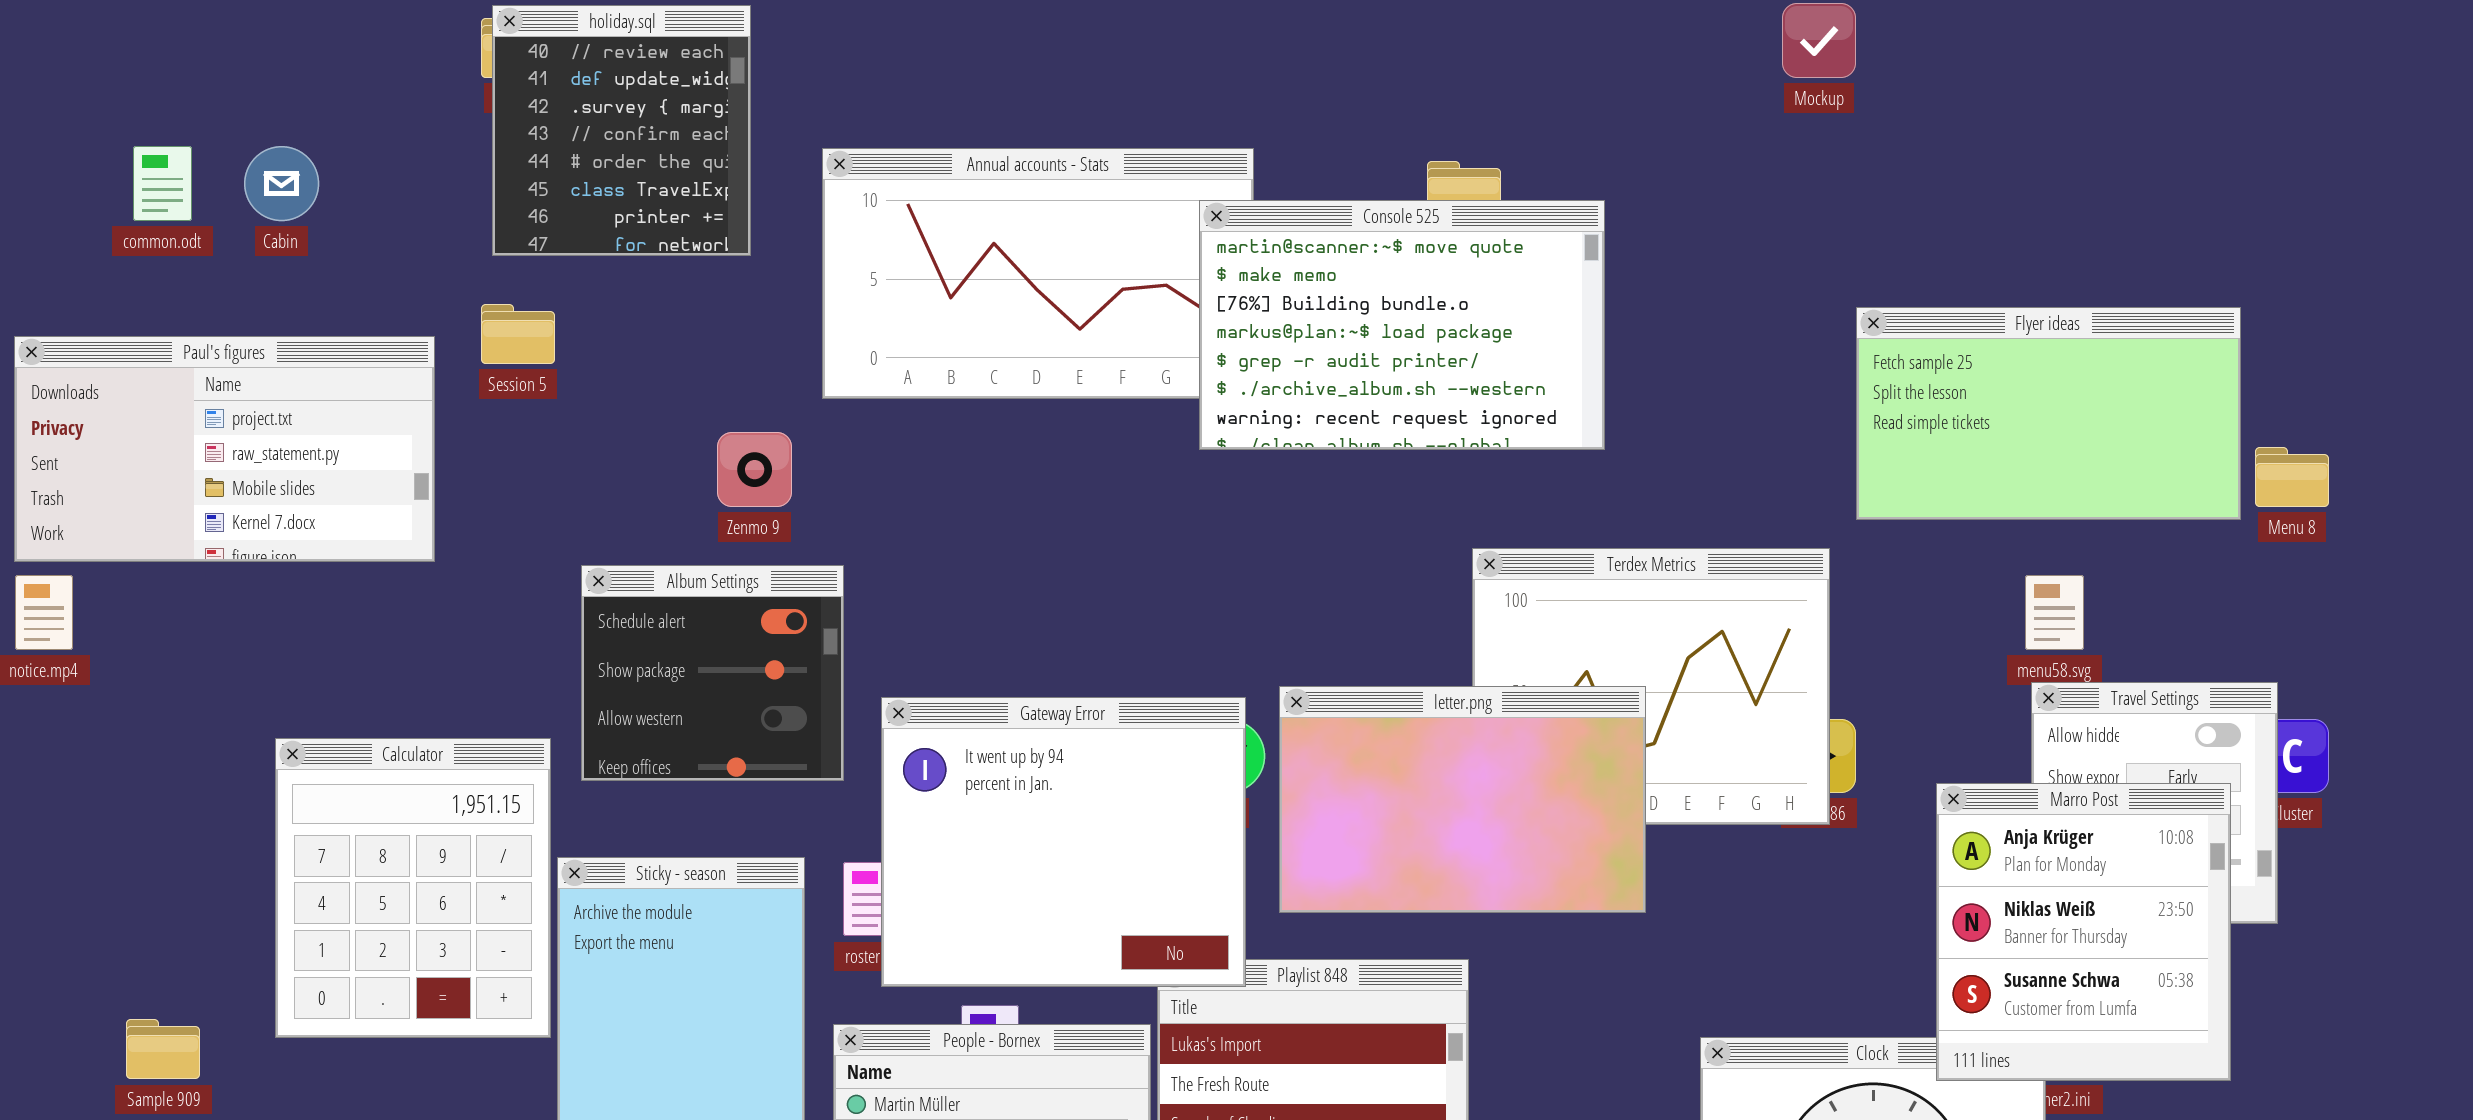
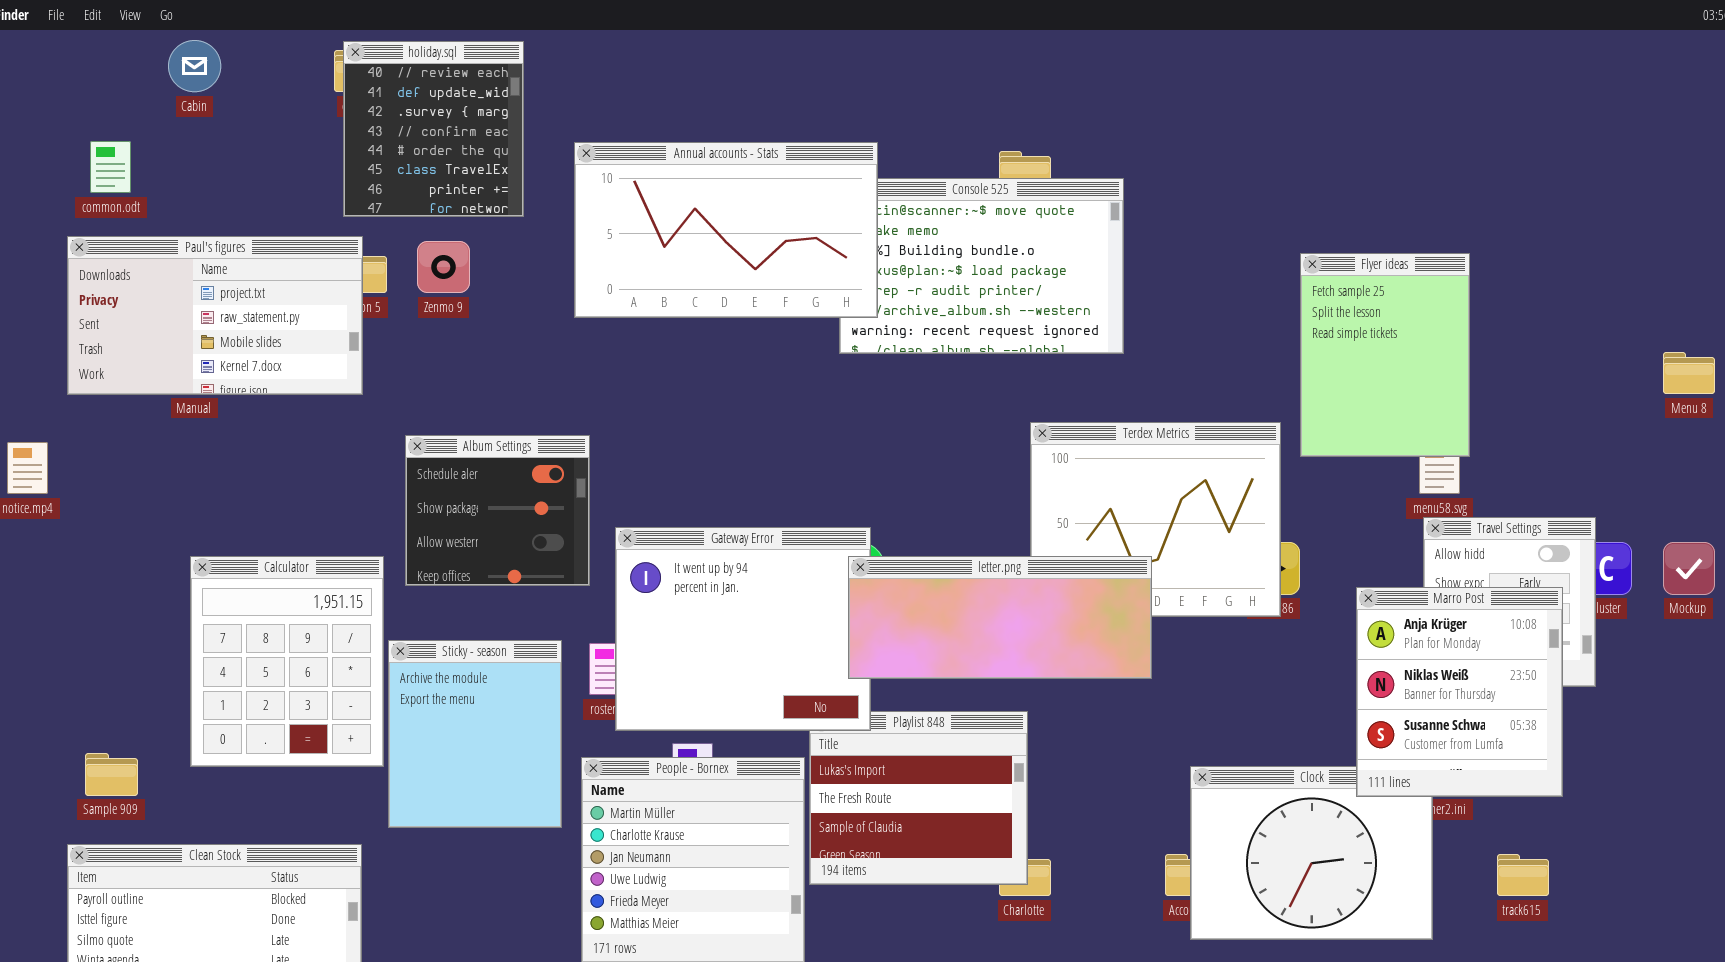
Mockup: [1782,3,1856,78] -> [1663,542,1715,595], moved
Cabin: [244,146,319,221] -> [168,40,221,92], moved
Annual accounts - Stats: [822,148,1254,399] -> [574,142,878,318], raised
Flyer ideas: [1856,307,2241,520] -> [1300,253,1470,457], resized
Paul's figures: [14,336,435,562] -> [67,236,363,395], moved
Zenmo 9: [717,432,792,507] -> [417,241,470,293], moved
Menu 8: [2255,447,2329,507] -> [1663,352,1715,394], moved
letter.png: [1279,686,1646,913] -> [848,556,1152,679], resized

